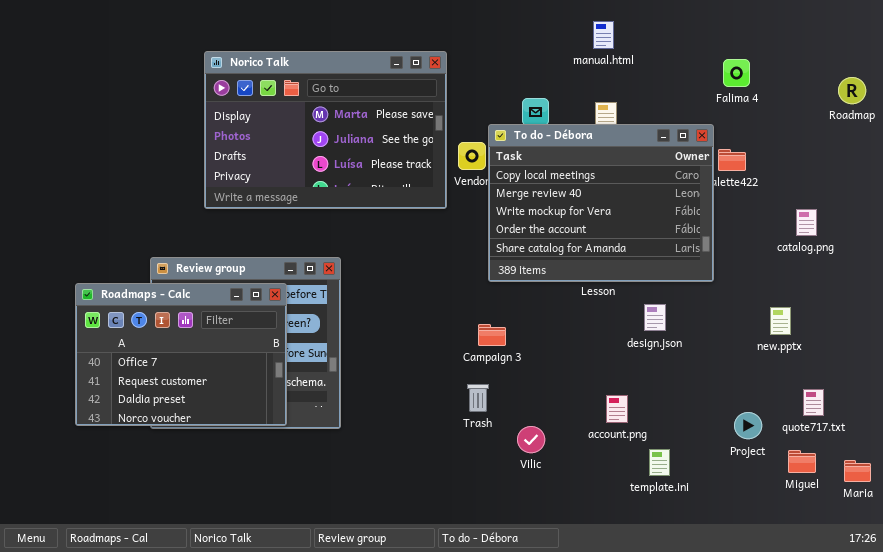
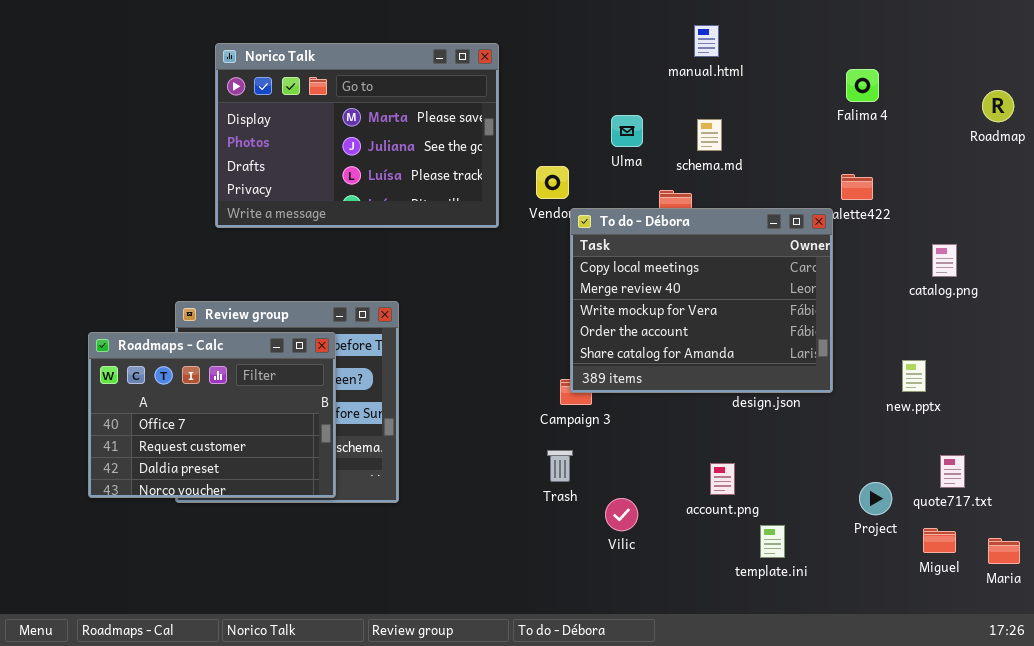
Norico Talk: [204,51,447,209] -> [215,43,499,228], moved
To do - Débora: [488,124,714,282] -> [570,208,833,393], moved

